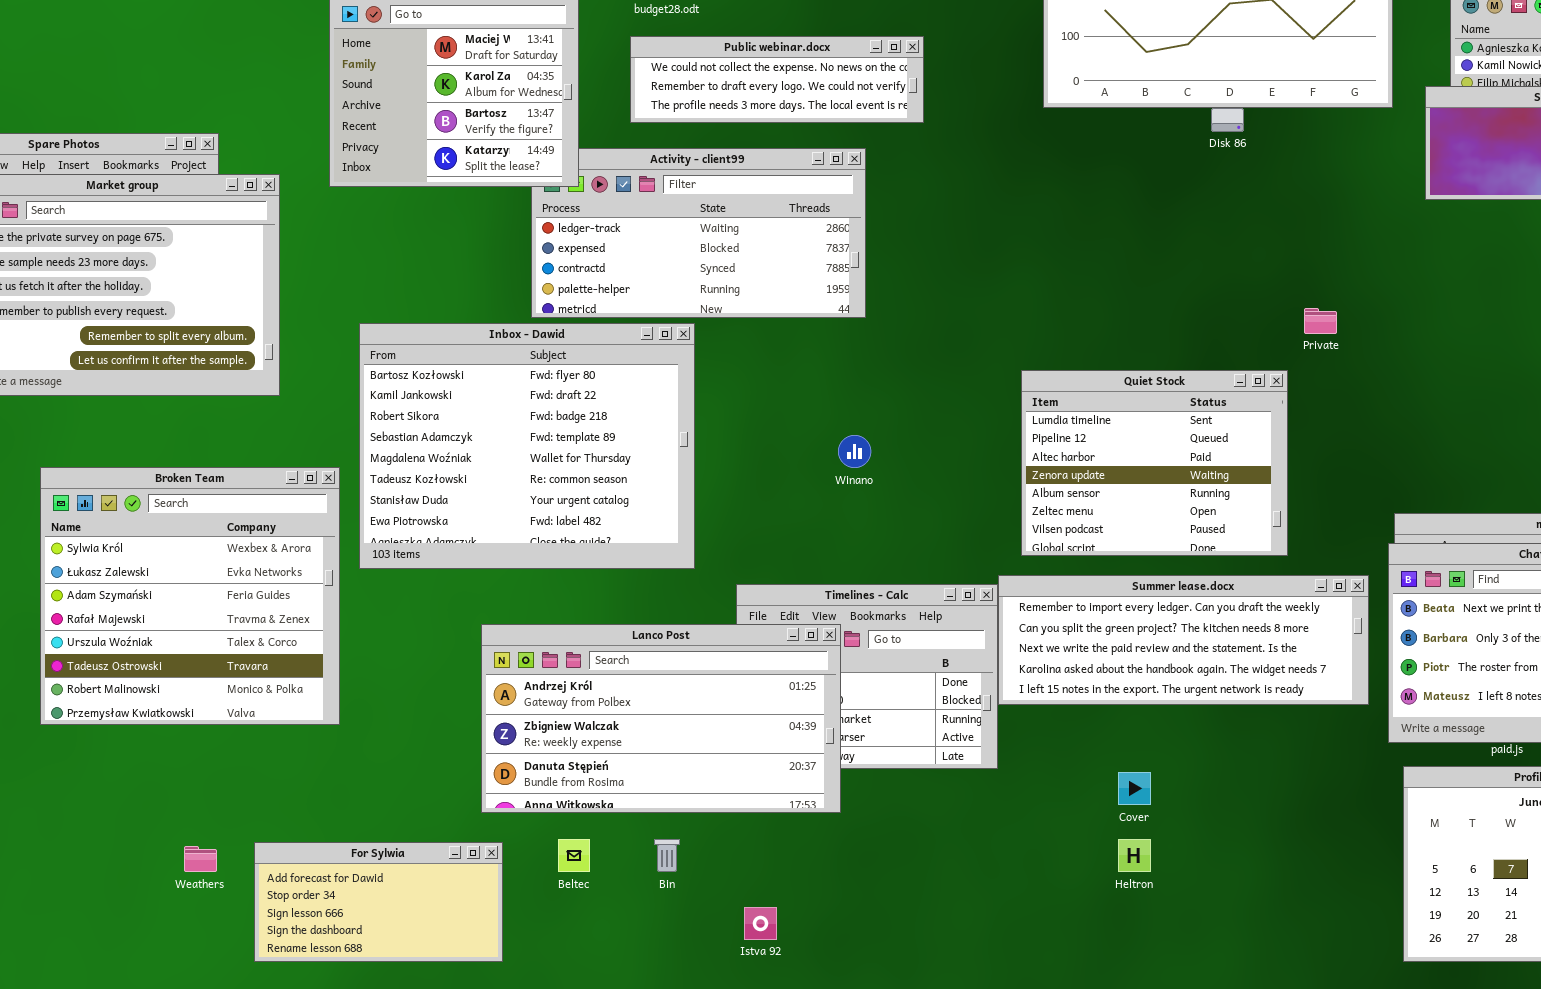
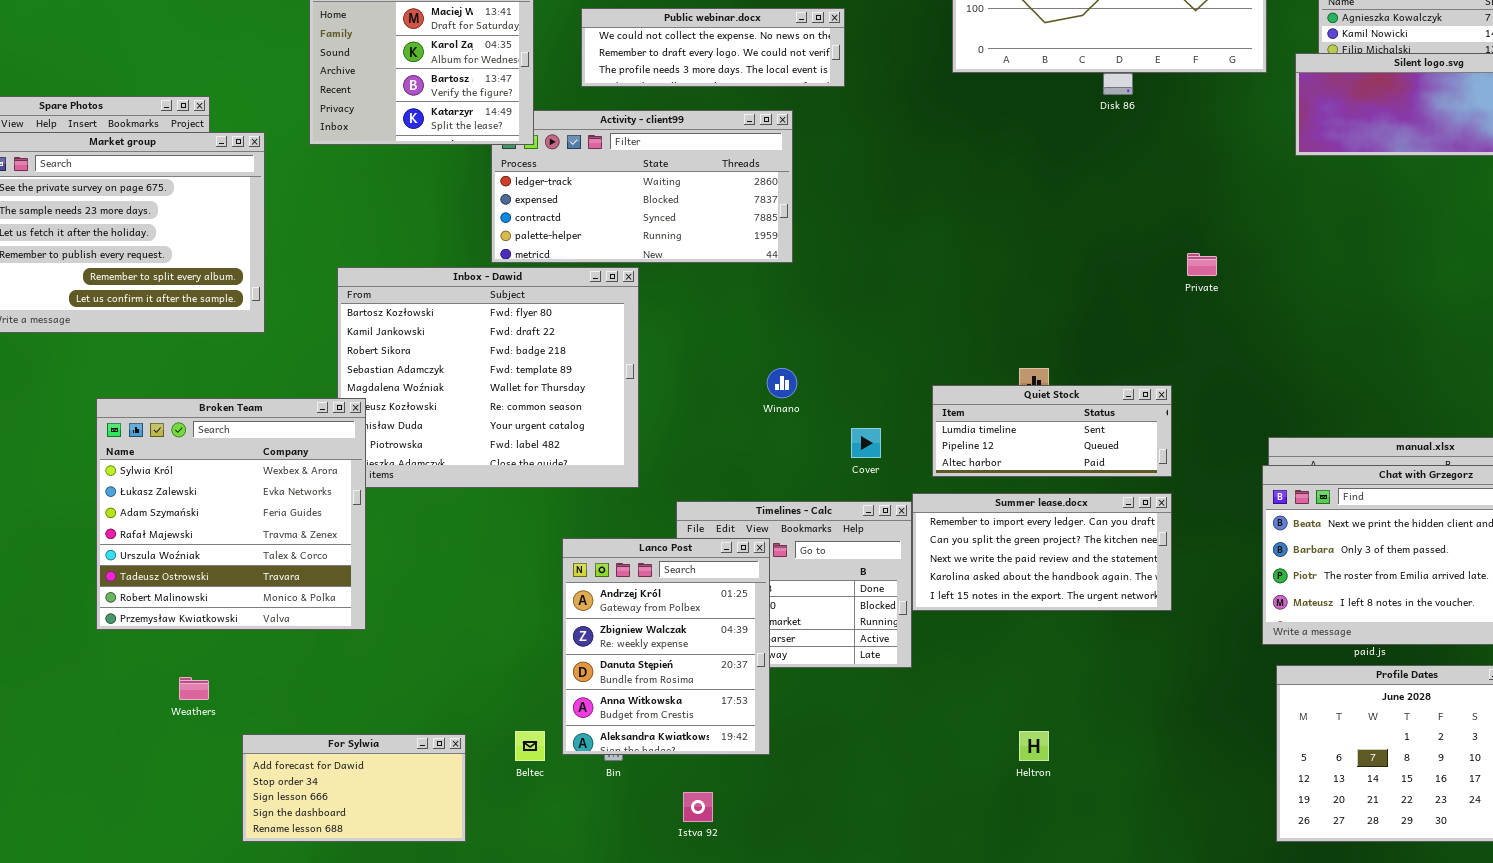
Quiet Stock: [1021,370,1288,556] -> [932,385,1172,477], resized
Broken Team: [40,467,340,725] -> [96,398,366,630], moved
Summer lease.docx: [998,575,1369,705] -> [912,493,1172,611], resized
Lanco Post: [481,624,841,813] -> [562,538,770,755], resized
Cover: [1118,772,1151,805] -> [851,428,881,458], moved
Weathers: [184,846,217,872] -> [179,677,209,700], moved

